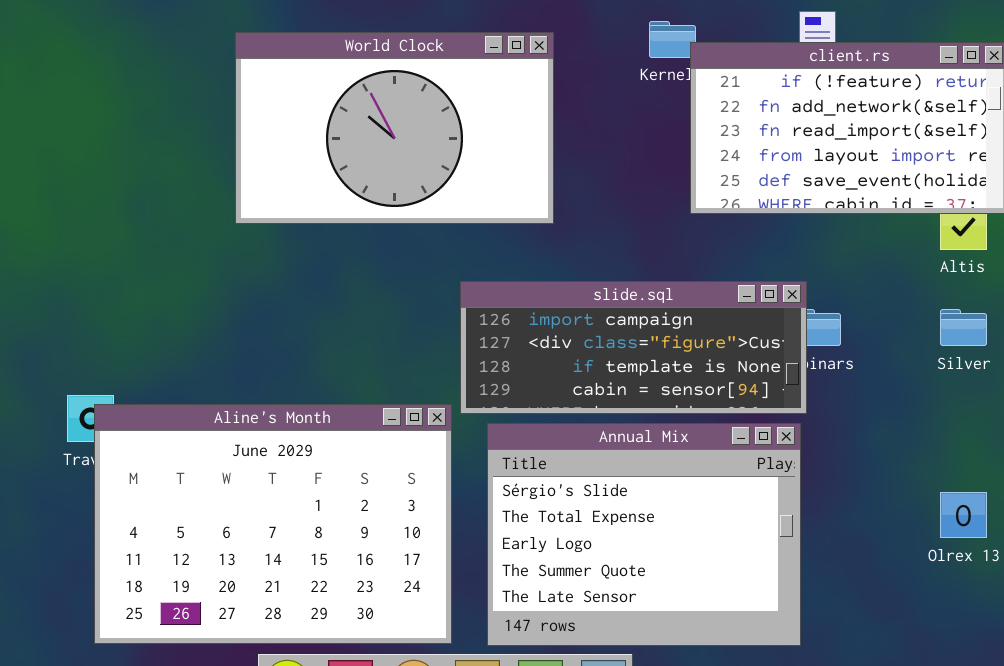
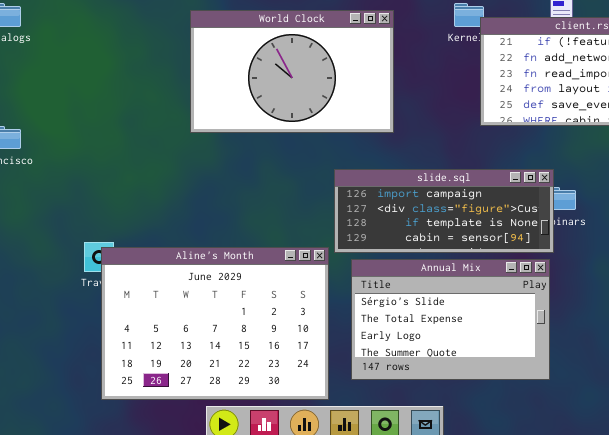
Annual Mix: [487,423,801,646] -> [351,259,550,380], resized

